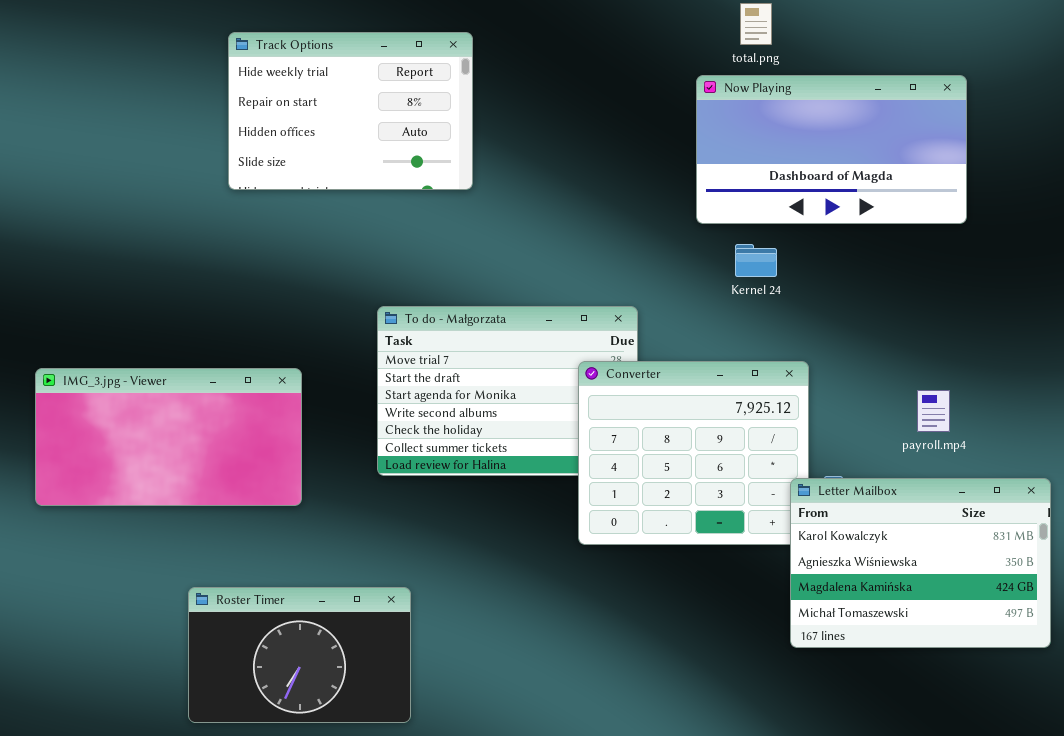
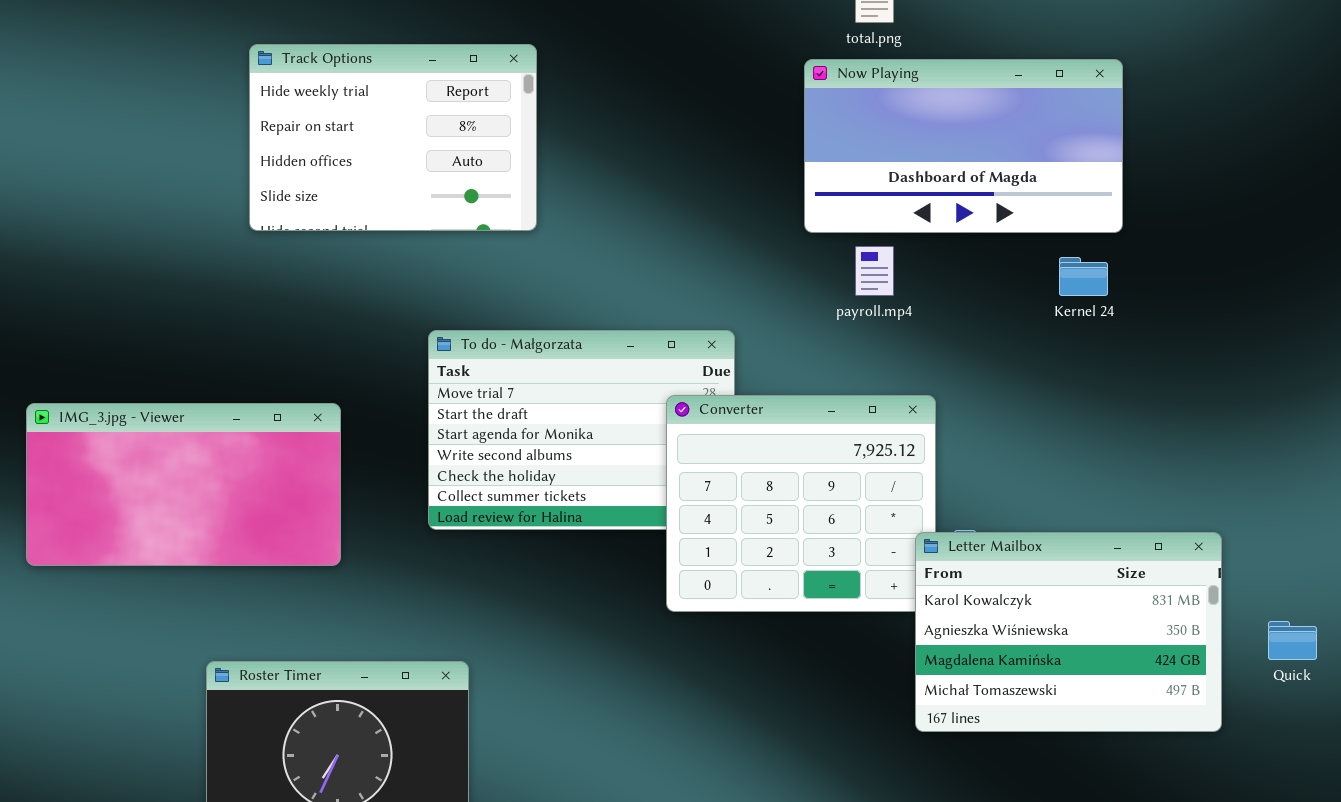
Track Options: [228,32,473,190] -> [249,44,537,231], moved
Kernel 24: [735,244,777,277] -> [1059,257,1108,296], moved
payroll.mp4: [917,390,950,432] -> [855,246,894,296], moved

